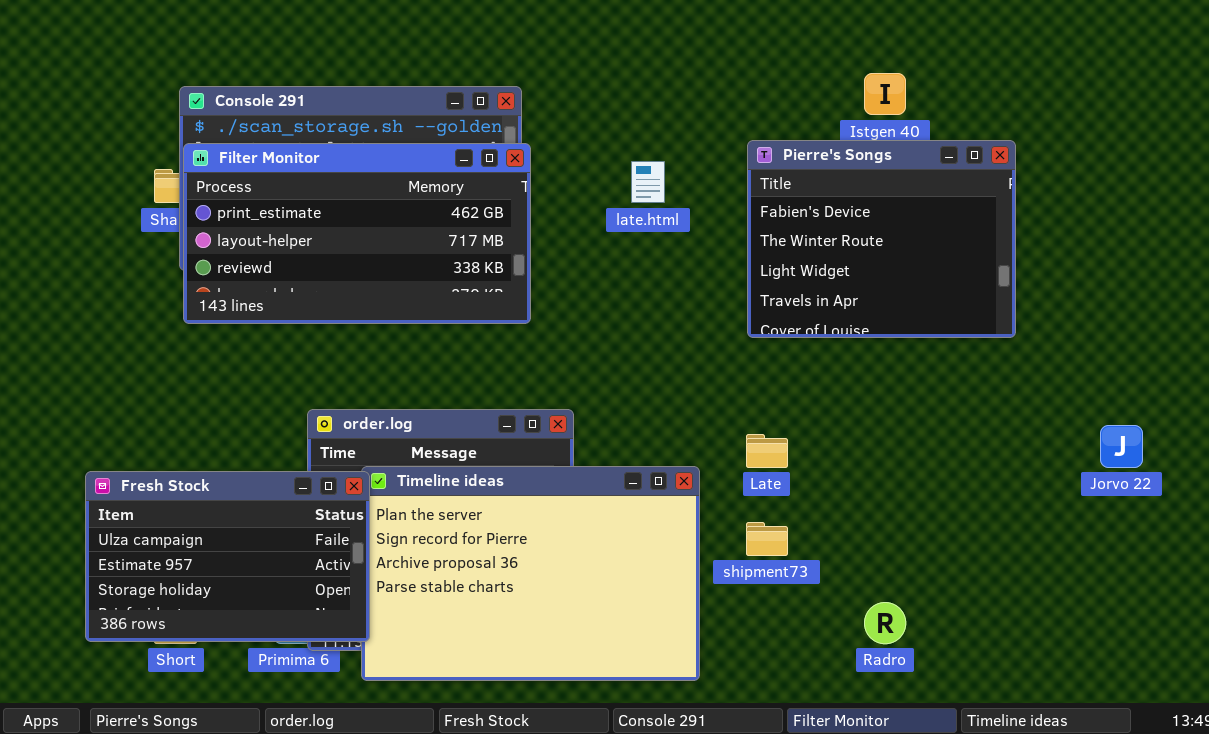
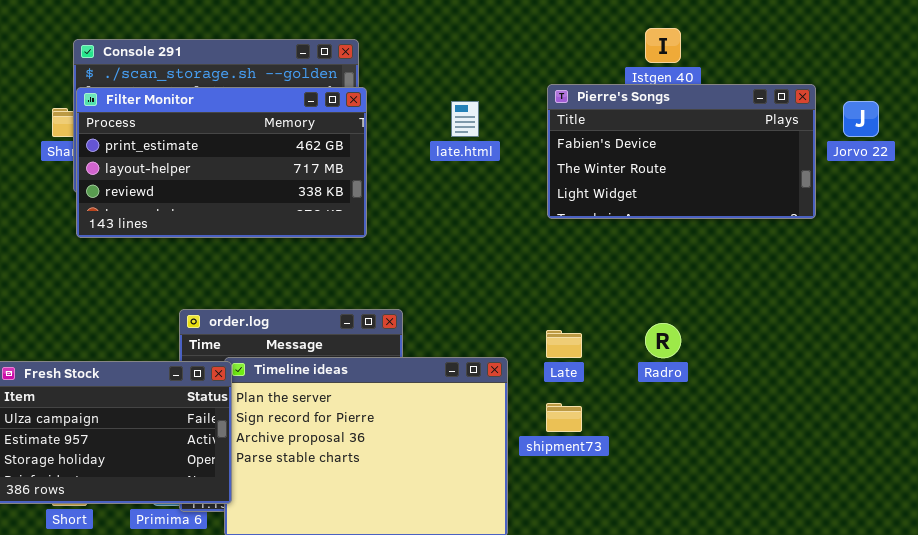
Pierre's Songs: [747,140,1016,338] -> [547,84,816,219], resized
Jorvo 22: [1100,425,1143,468] -> [843,101,879,137], moved
Radro: [864,602,906,644] -> [645,323,681,358], moved

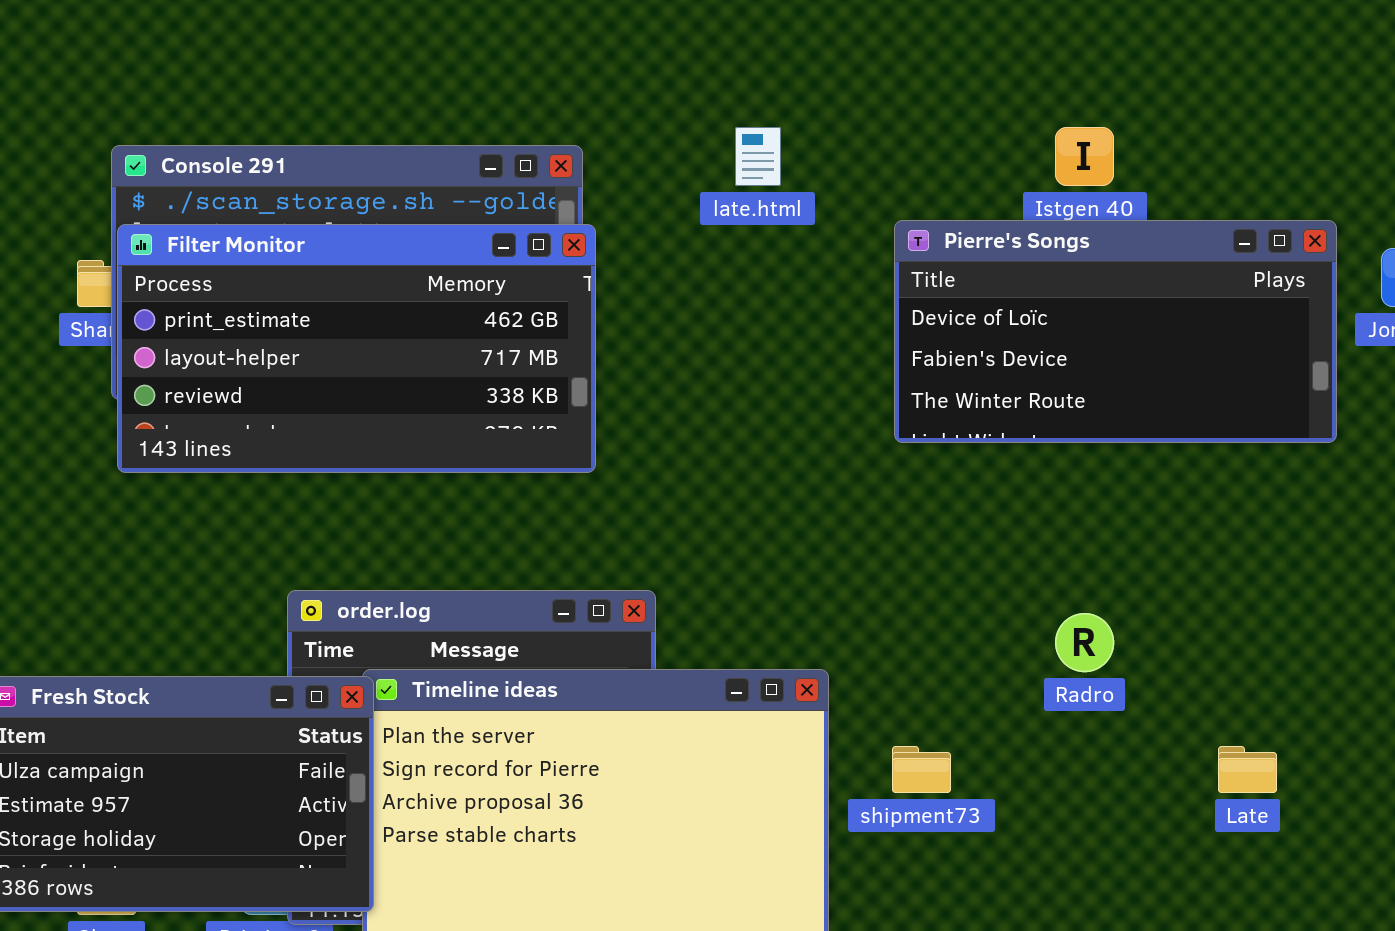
Pierre's Songs: [547,84,816,219] -> [894,220,1337,443], scrolled up 1 row
late.html: [451,101,479,137] -> [735,127,781,186], moved
Late: [546,330,582,358] -> [1218,746,1277,793], moved

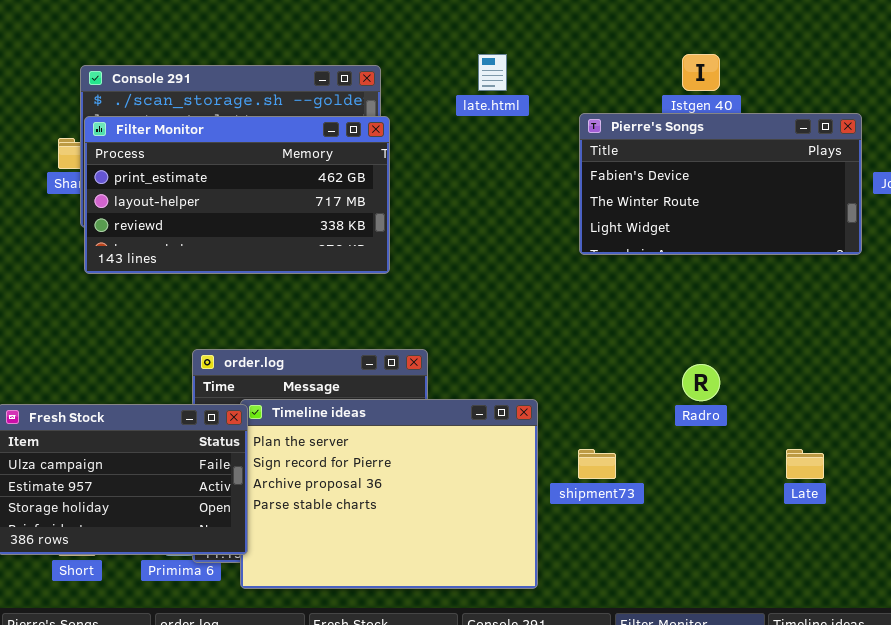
Pierre's Songs: [894,220,1337,443] -> [579,113,862,255], scrolled down 1 row

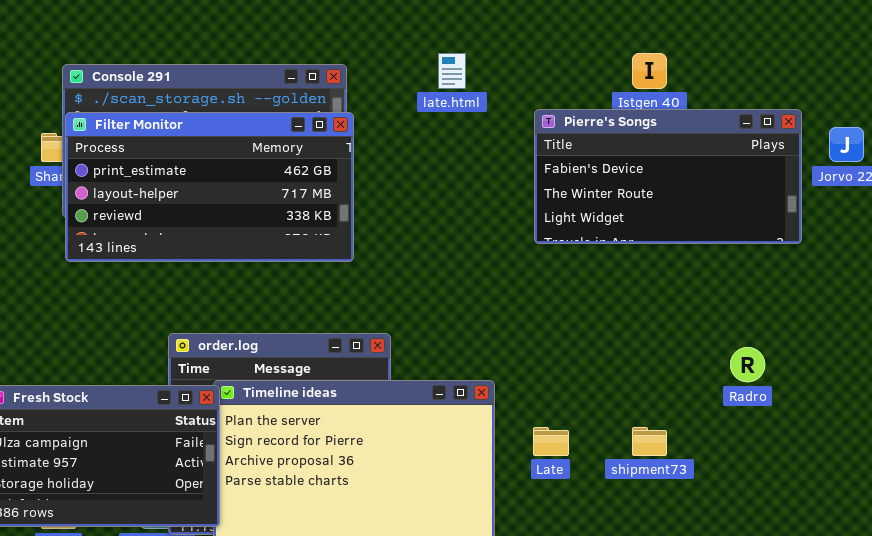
Radro: [682,364,720,401] -> [730,347,765,382], moved
shipment73: [578,449,616,479] -> [632,427,667,456], moved
Late: [786,449,824,479] -> [533,427,569,456], moved

